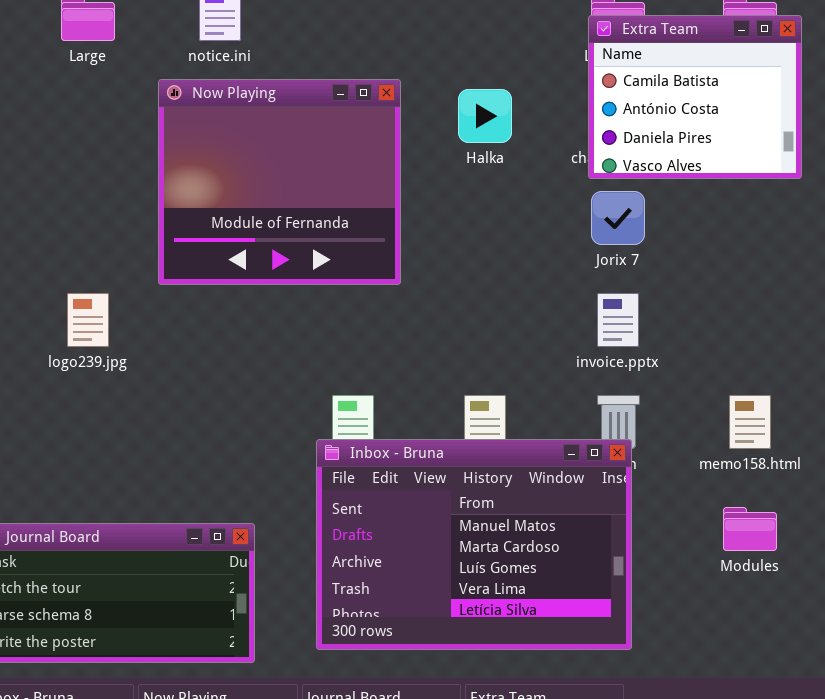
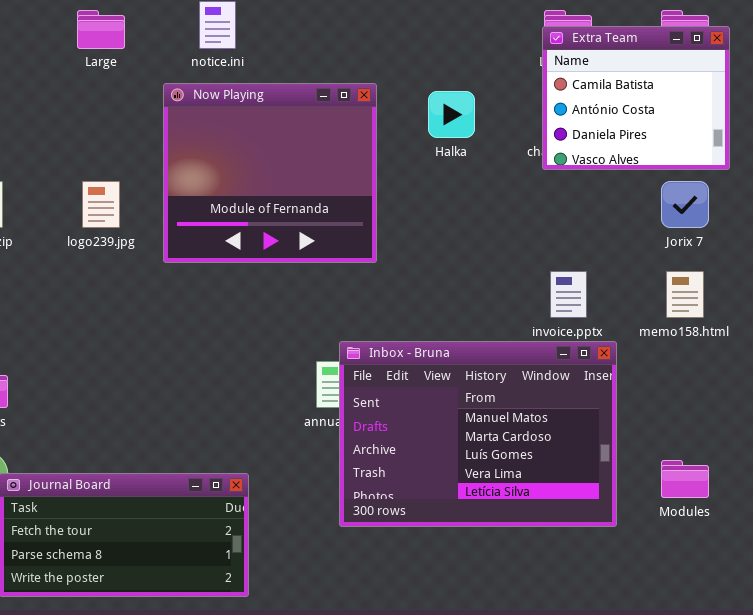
Jorix 7: [591,191,645,245] -> [661,181,709,228], moved
logo239.jpg: [67,293,109,347] -> [82,181,120,228], moved
memo158.html: [729,395,771,449] -> [666,271,704,318], moved
Inbox - Bruna: [316,439,632,650] -> [339,341,617,527], moved

